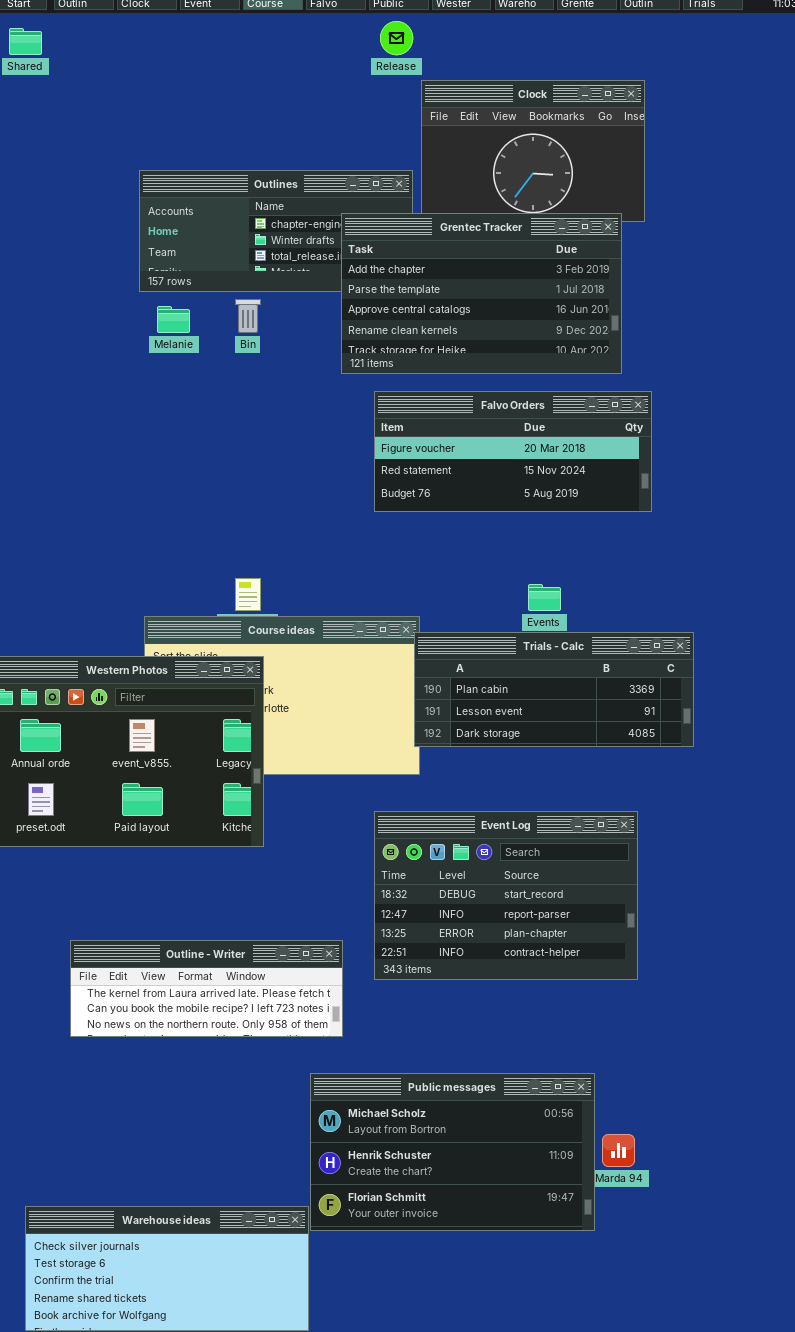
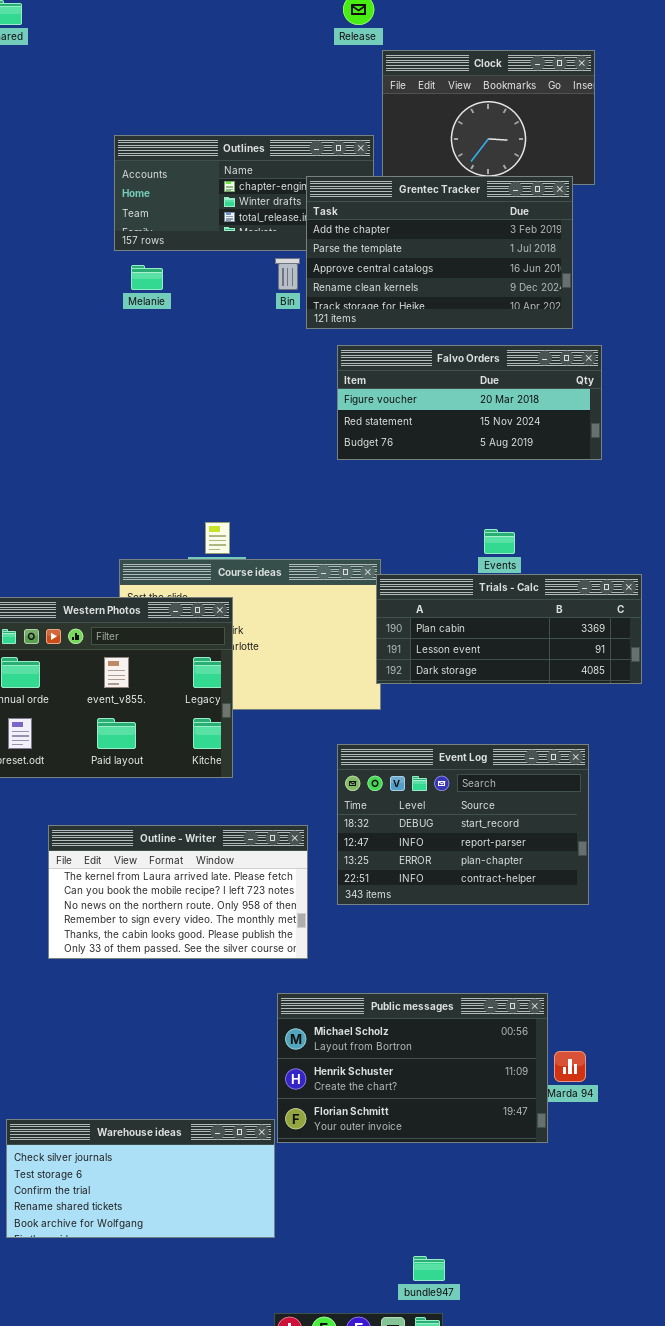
Bin: [235,299,261,333] -> [275,258,300,290], moved
Outline - Writer: [70,940,343,1037] -> [48,825,308,959], resized

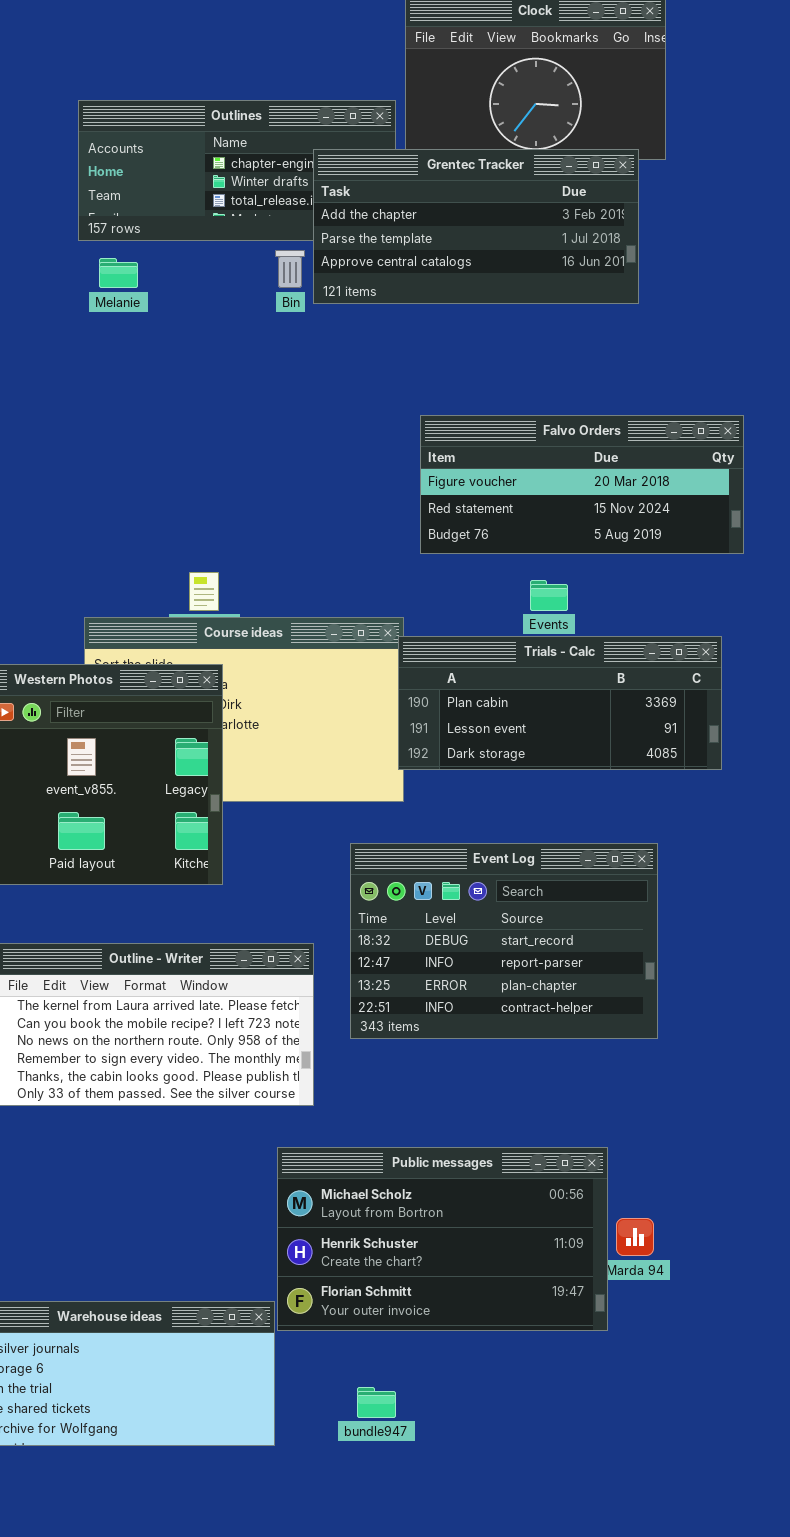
Grentec Tracker: [306,176,573,329] -> [313,149,639,304], resized
Falvo Orders: [337,345,602,460] -> [420,415,744,554], moved
bundle947: [413,1256,445,1281] -> [357,1387,396,1418], moved

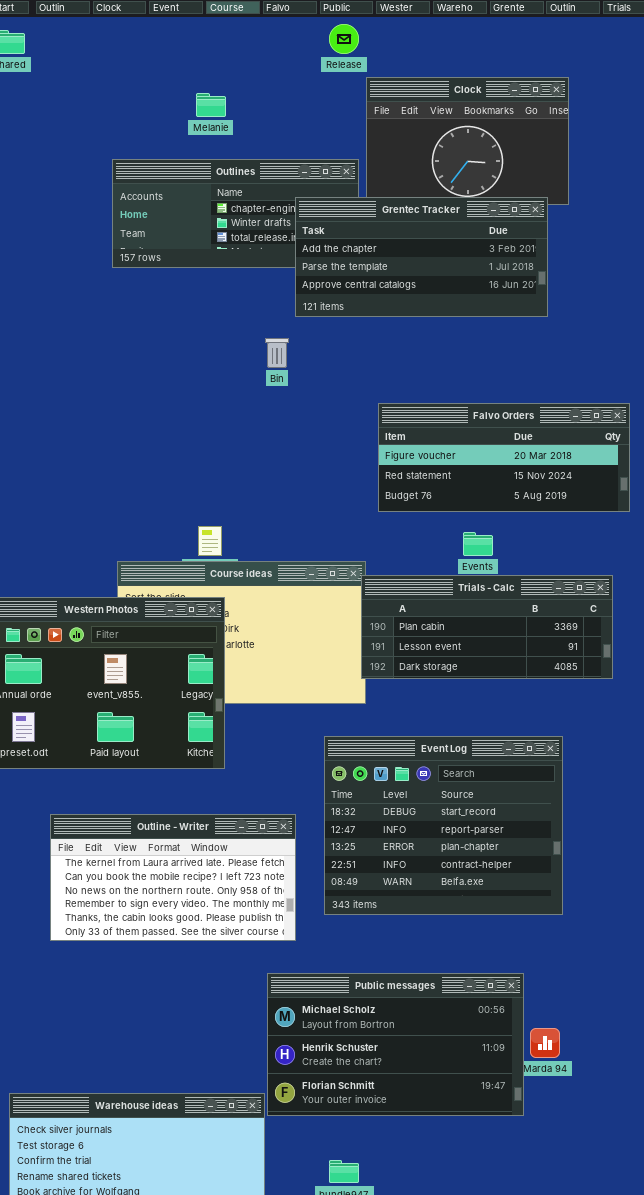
Bin: [275,250,305,288] -> [265,338,289,368], moved
Melanie: [99,258,138,288] -> [196,93,226,117], moved
Event Log: [350,843,658,1039] -> [324,736,563,915], resized

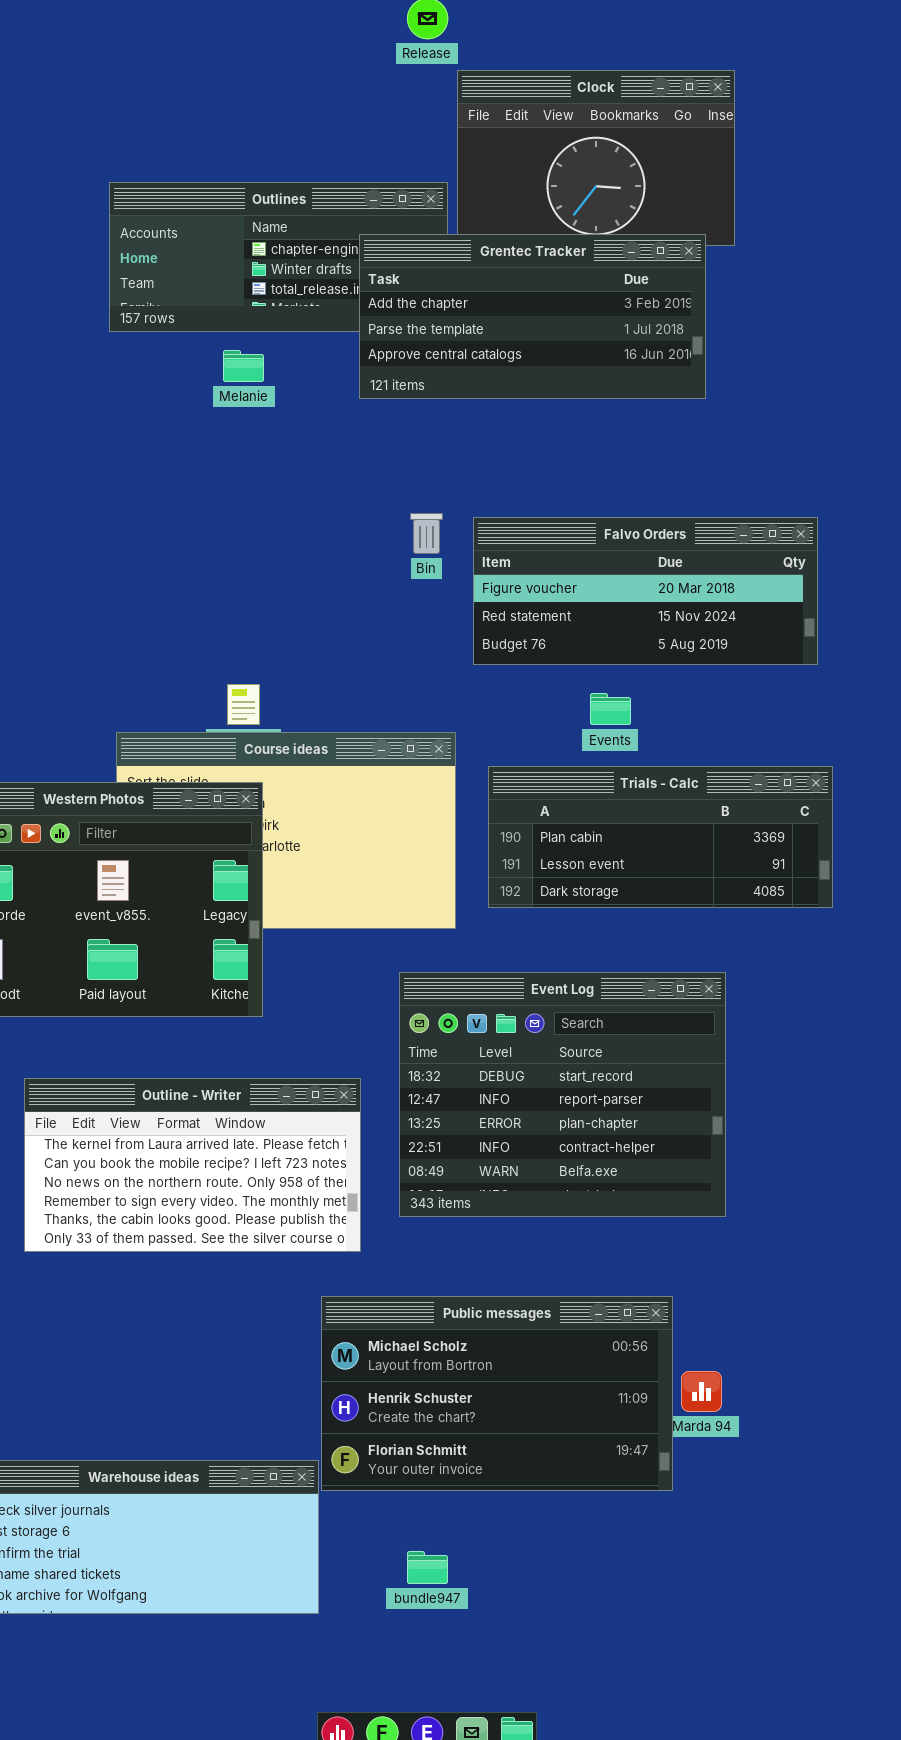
Melanie: [196,93,226,117] -> [223,350,264,382], moved
Bin: [265,338,289,368] -> [410,513,443,554], moved
Trials - Calc: [361,575,613,679] -> [488,766,833,908], moved

